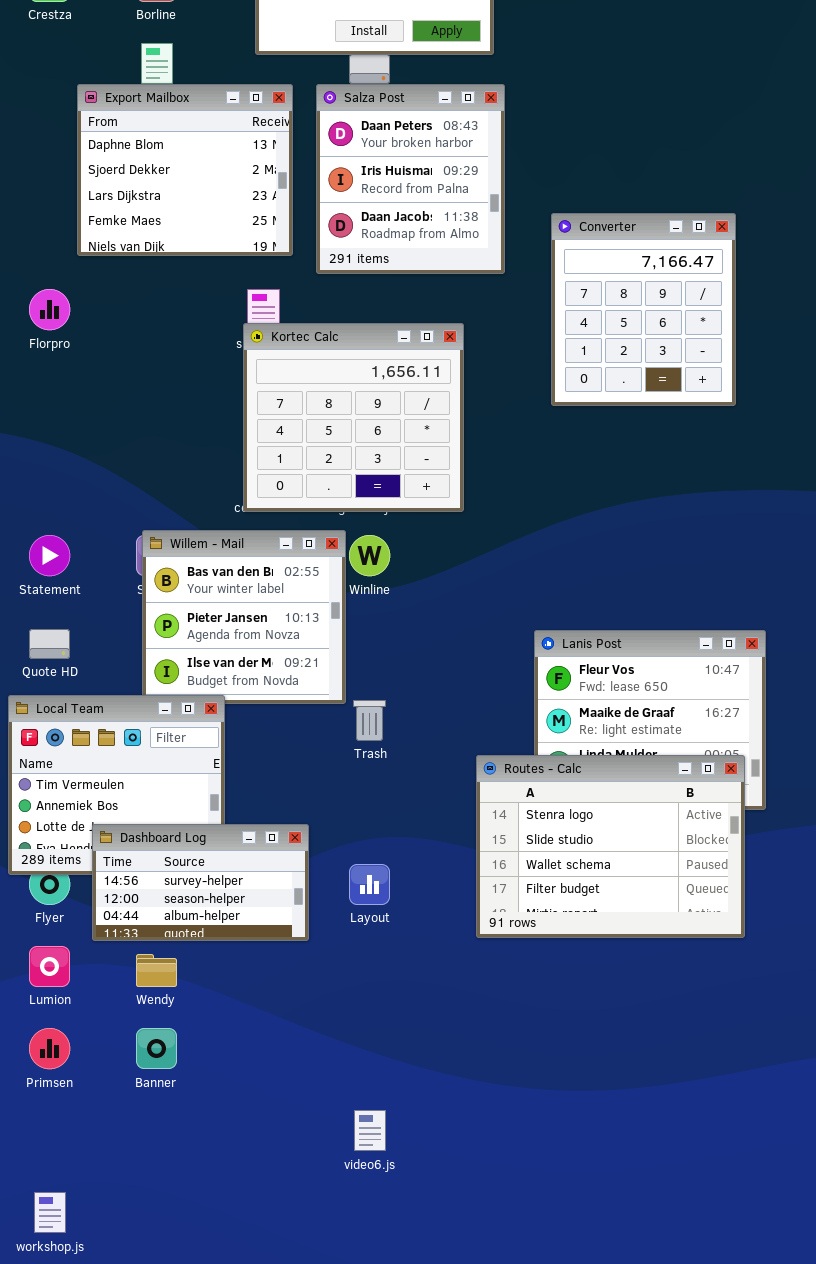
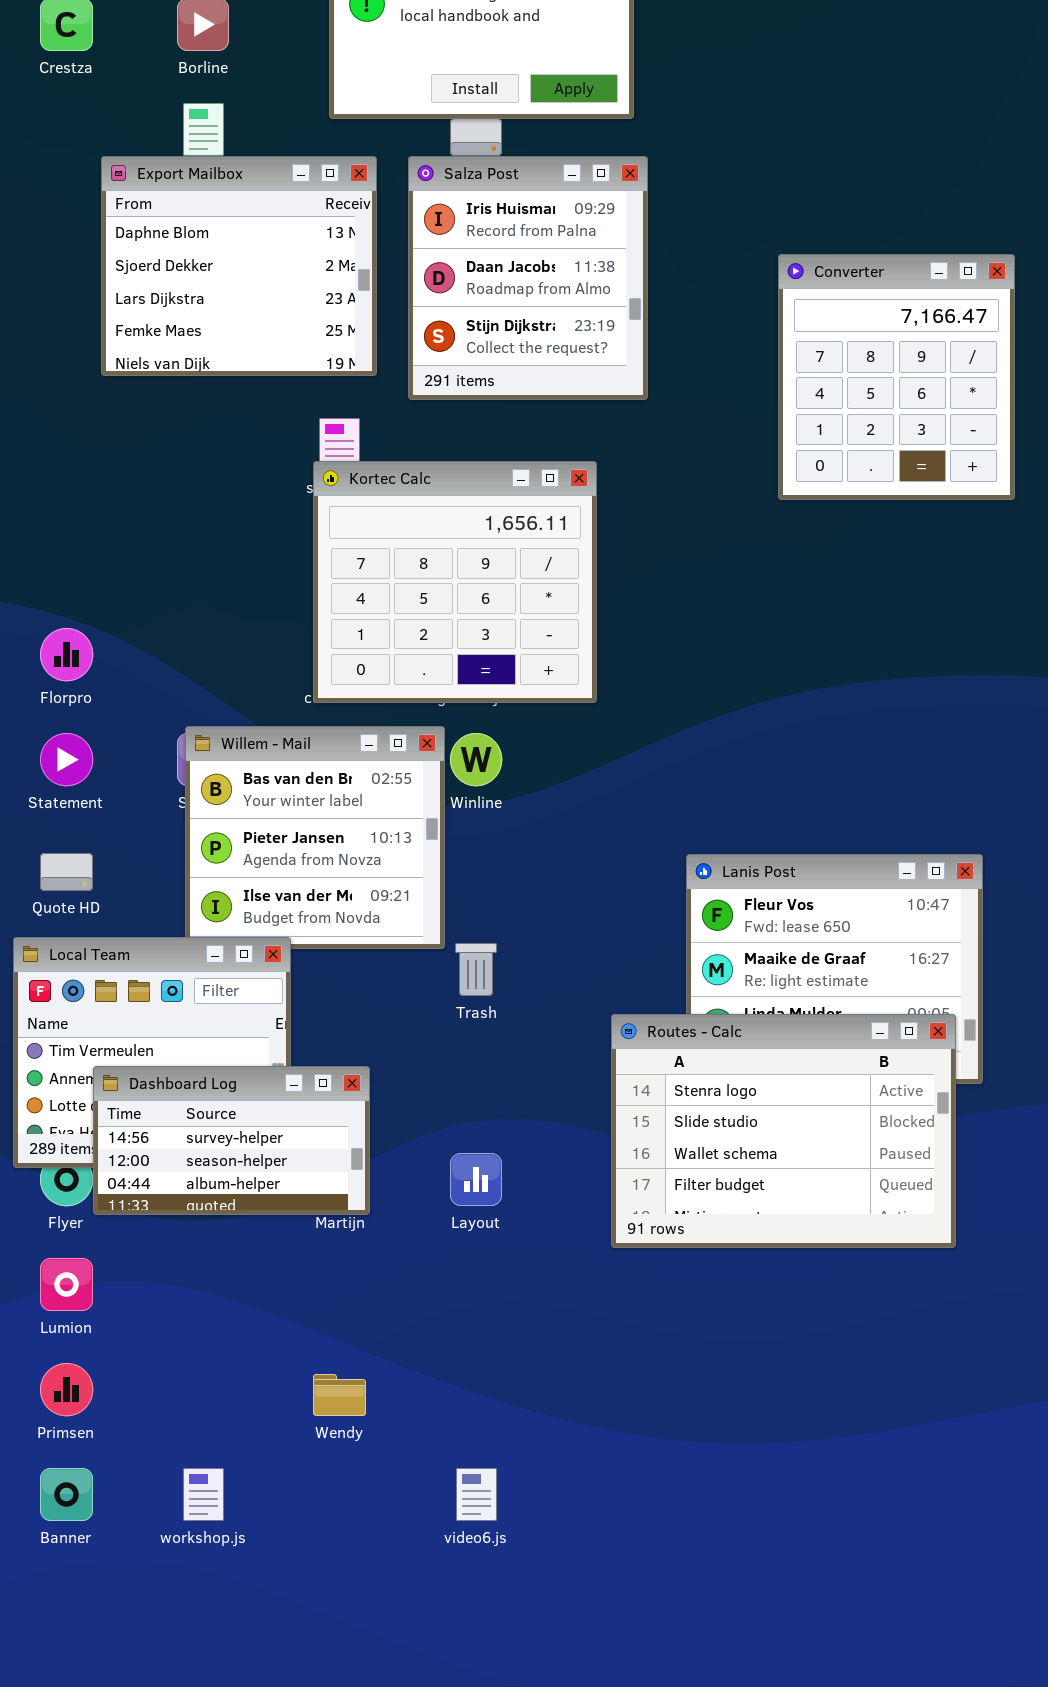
Salza Post: [316,84,505,274] -> [408,156,648,400], scrolled down 1 row
Converter: [551,213,736,406] -> [778,254,1015,500], moved
Florpro: [29,289,70,330] -> [40,628,93,681], moved
Dashboard Log: [92,824,309,941] -> [93,1066,370,1215], moved
Wendy: [136,954,177,987] -> [313,1374,366,1416], moved
Banner: [136,1028,177,1069] -> [40,1468,93,1521], moved
workshop.js: [34,1192,66,1233] -> [183,1468,224,1521], moved

